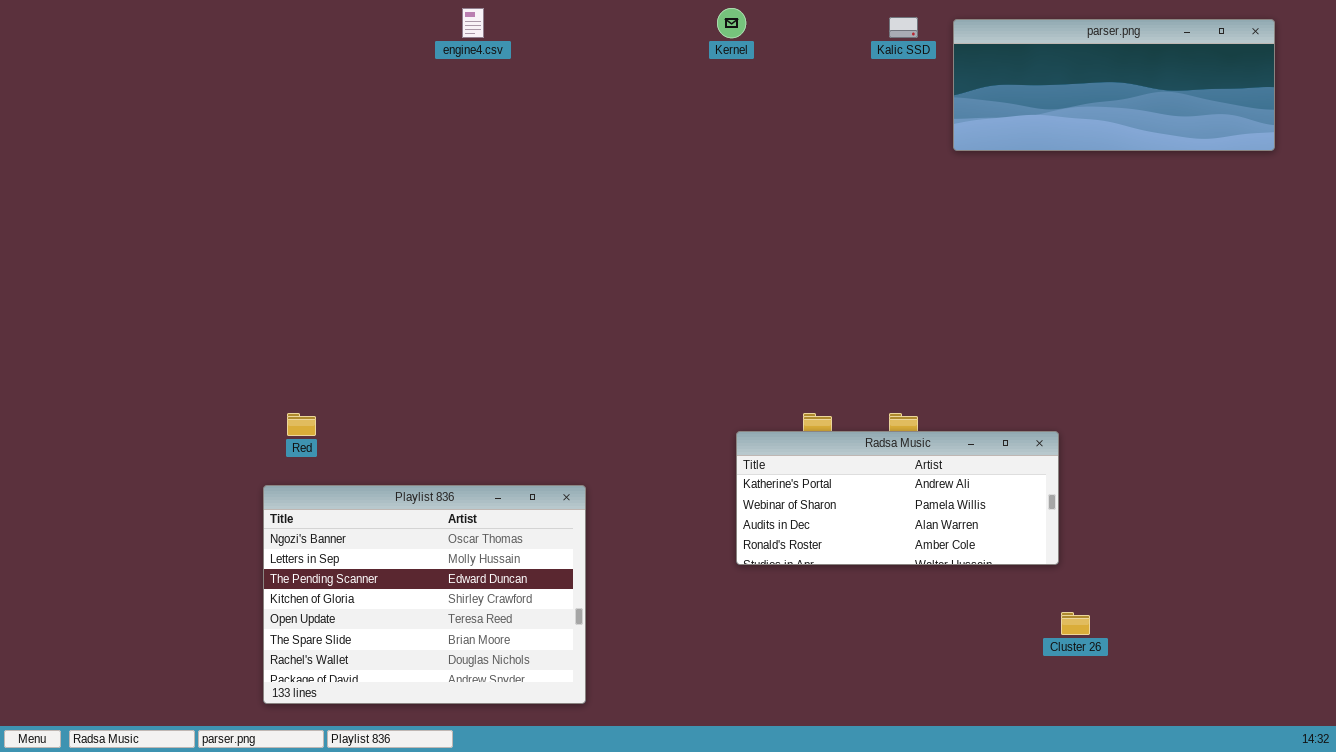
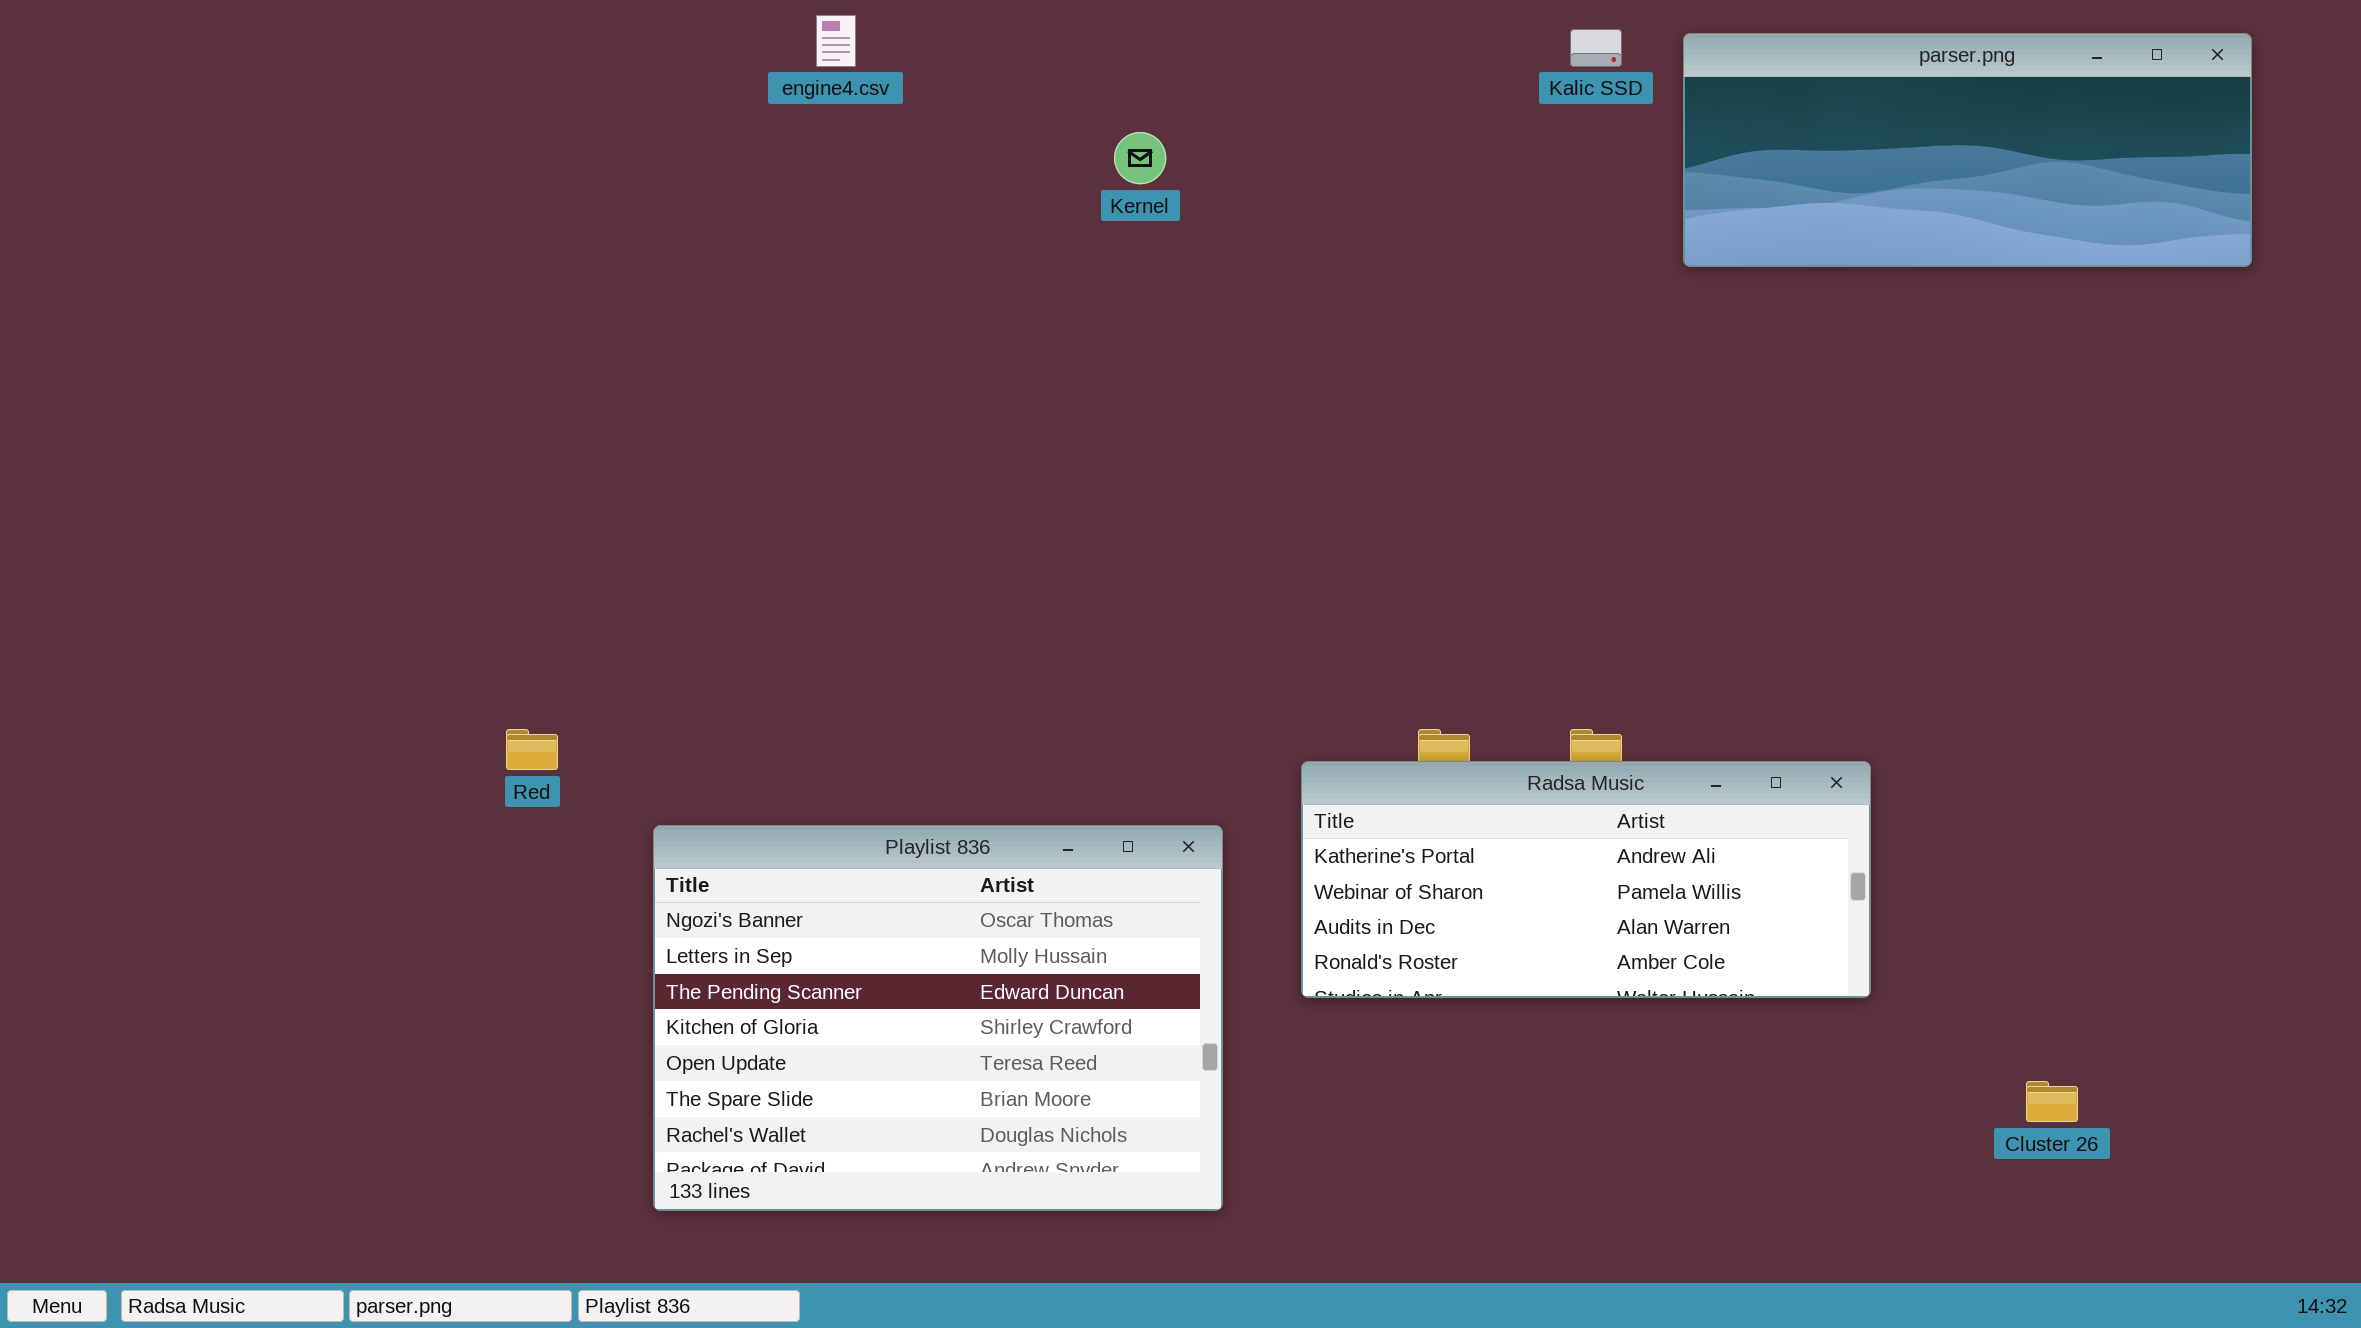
Kernel: [717,8,746,38] -> [1114,132,1166,184], moved
Playlist 836: [263,485,586,704] -> [653,825,1223,1211], moved
Cluster 26: [1061,612,1090,635] -> [2026,1081,2078,1122], moved

